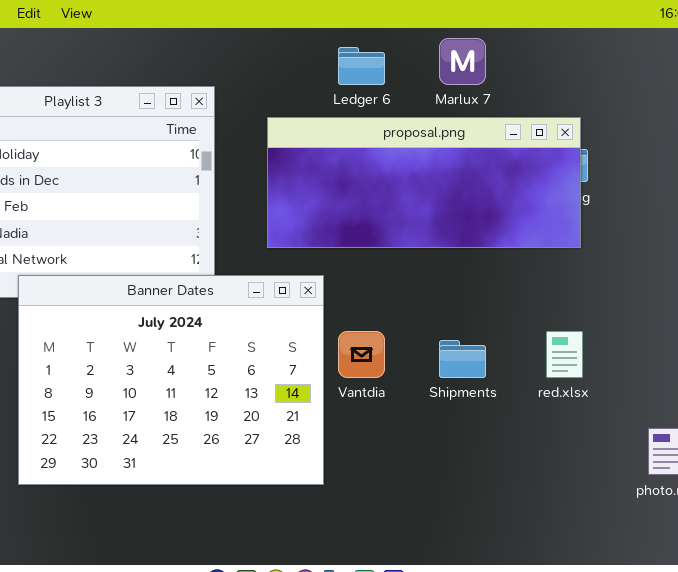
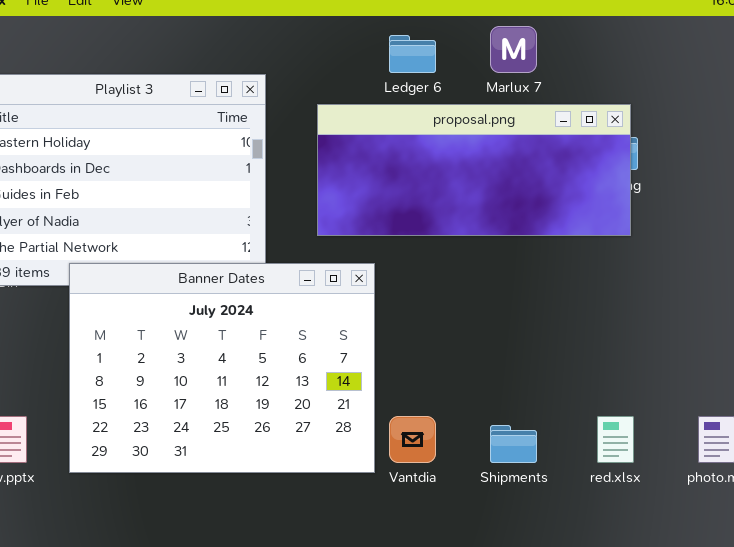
Vantdia: [338,331,385,378] -> [389,416,436,463], moved
red.xlsx: [546,331,583,378] -> [597,416,634,463], moved
Shipments: [439,340,486,378] -> [490,425,537,463], moved

